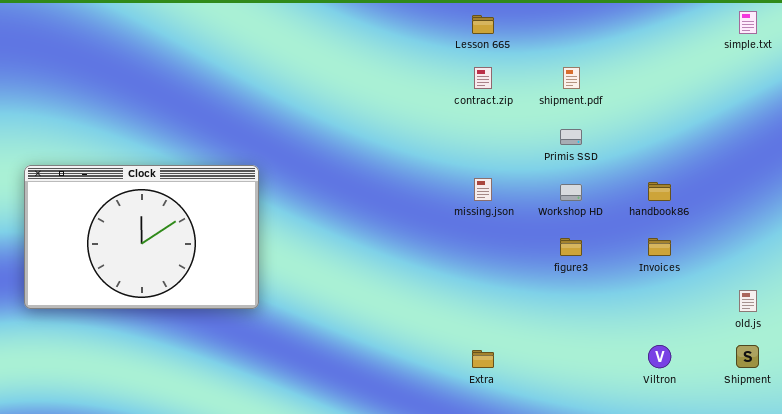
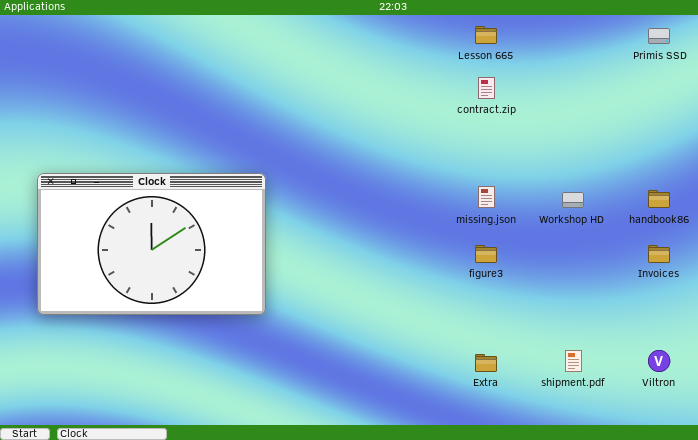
shipment.pdf: [563,67,580,89] -> [565,350,582,372], moved
Primis SSD: [560,129,582,145] -> [648,28,670,44], moved
figure3: [560,238,582,256] -> [475,245,497,263], moved

